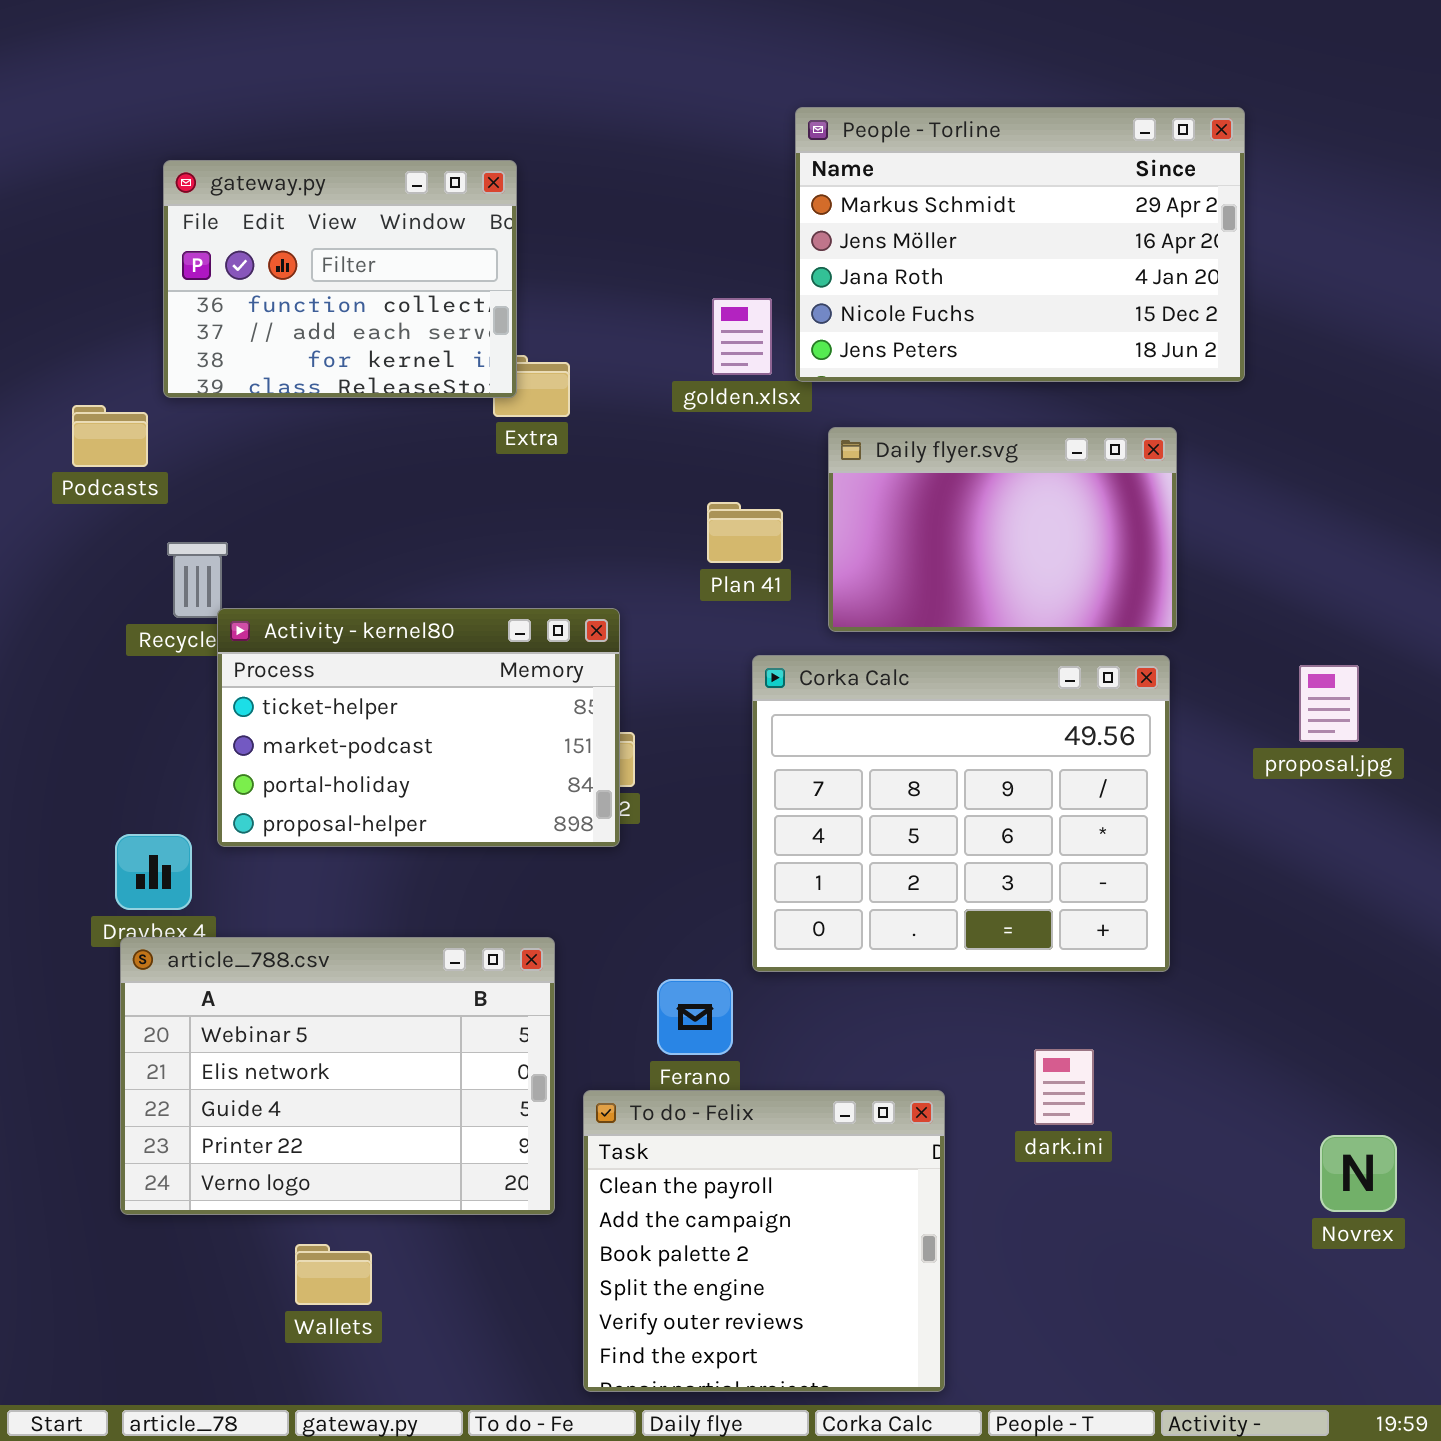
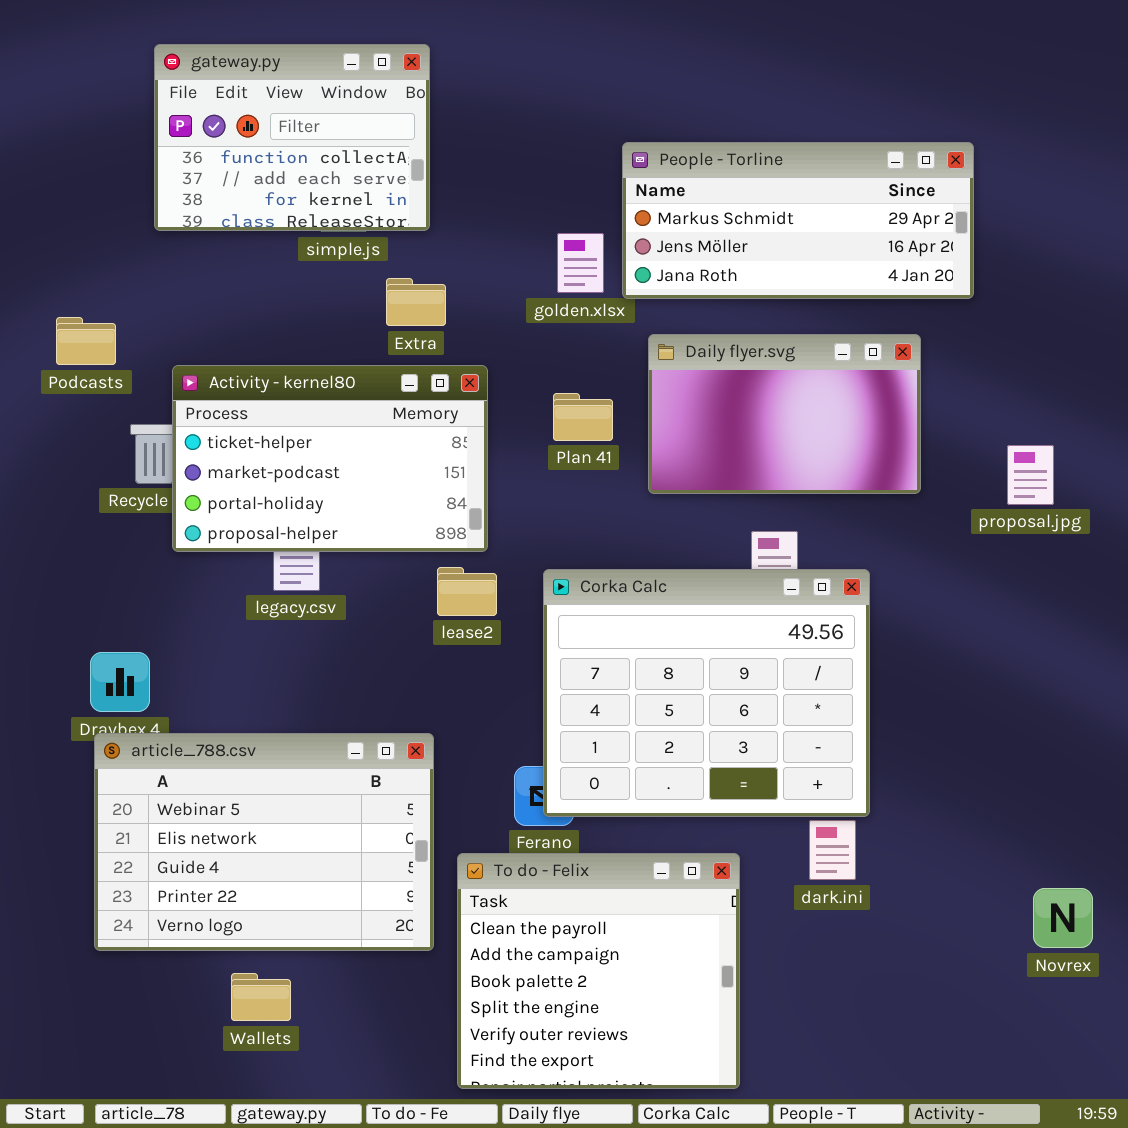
People - Torline: [795,107,1245,382] -> [622,142,974,299], resized
gateway.py: [163,160,517,398] -> [154,44,430,231], moved
Activity - kernel80: [217,608,620,847] -> [172,365,488,552], moved
Corka Calc: [752,655,1170,972] -> [543,569,870,817], moved
proposal.jpg: [1299,665,1359,742] -> [1007,445,1054,505], moved

